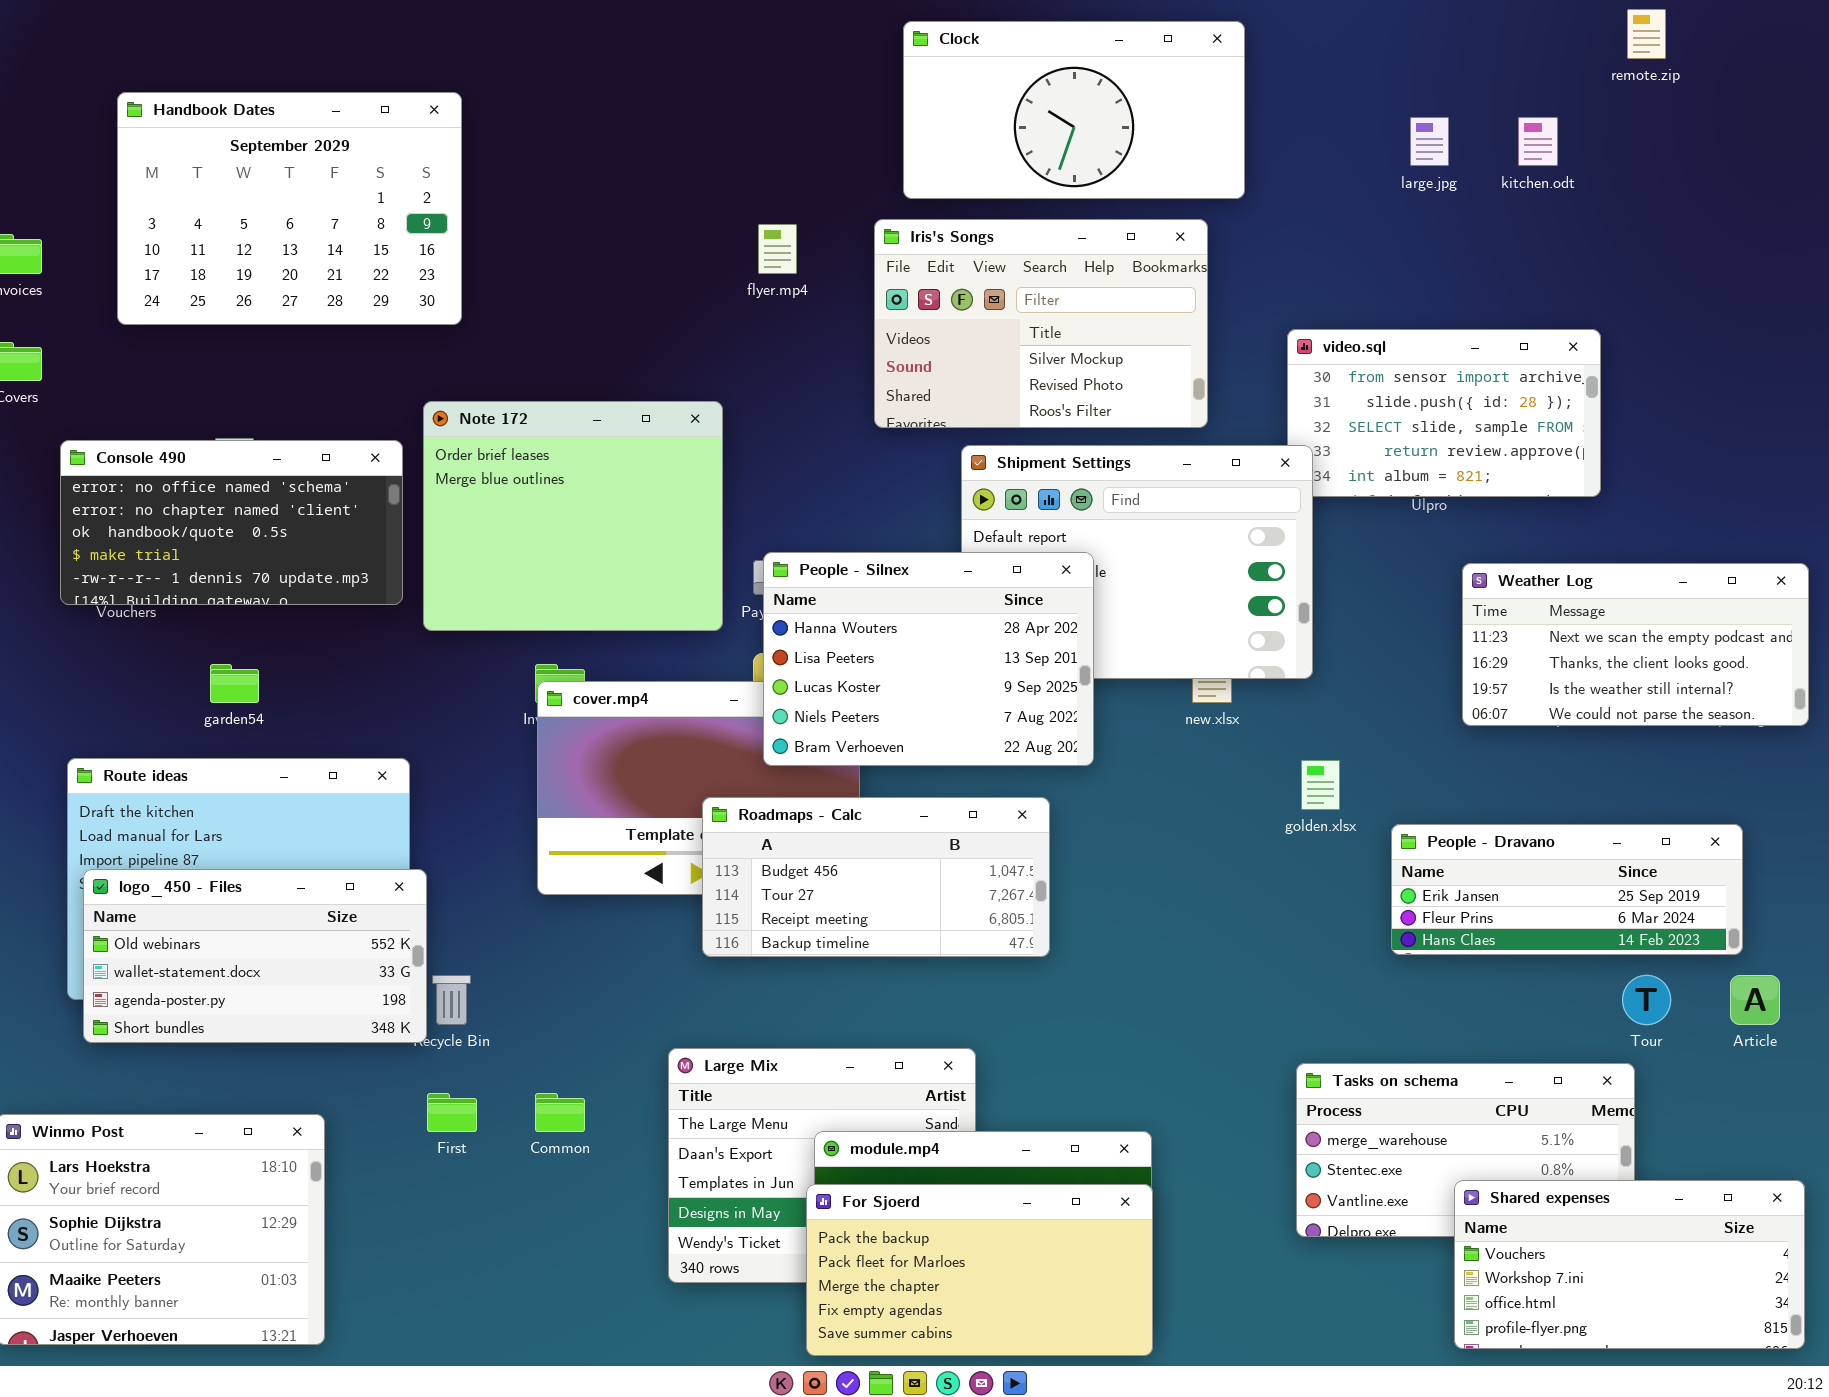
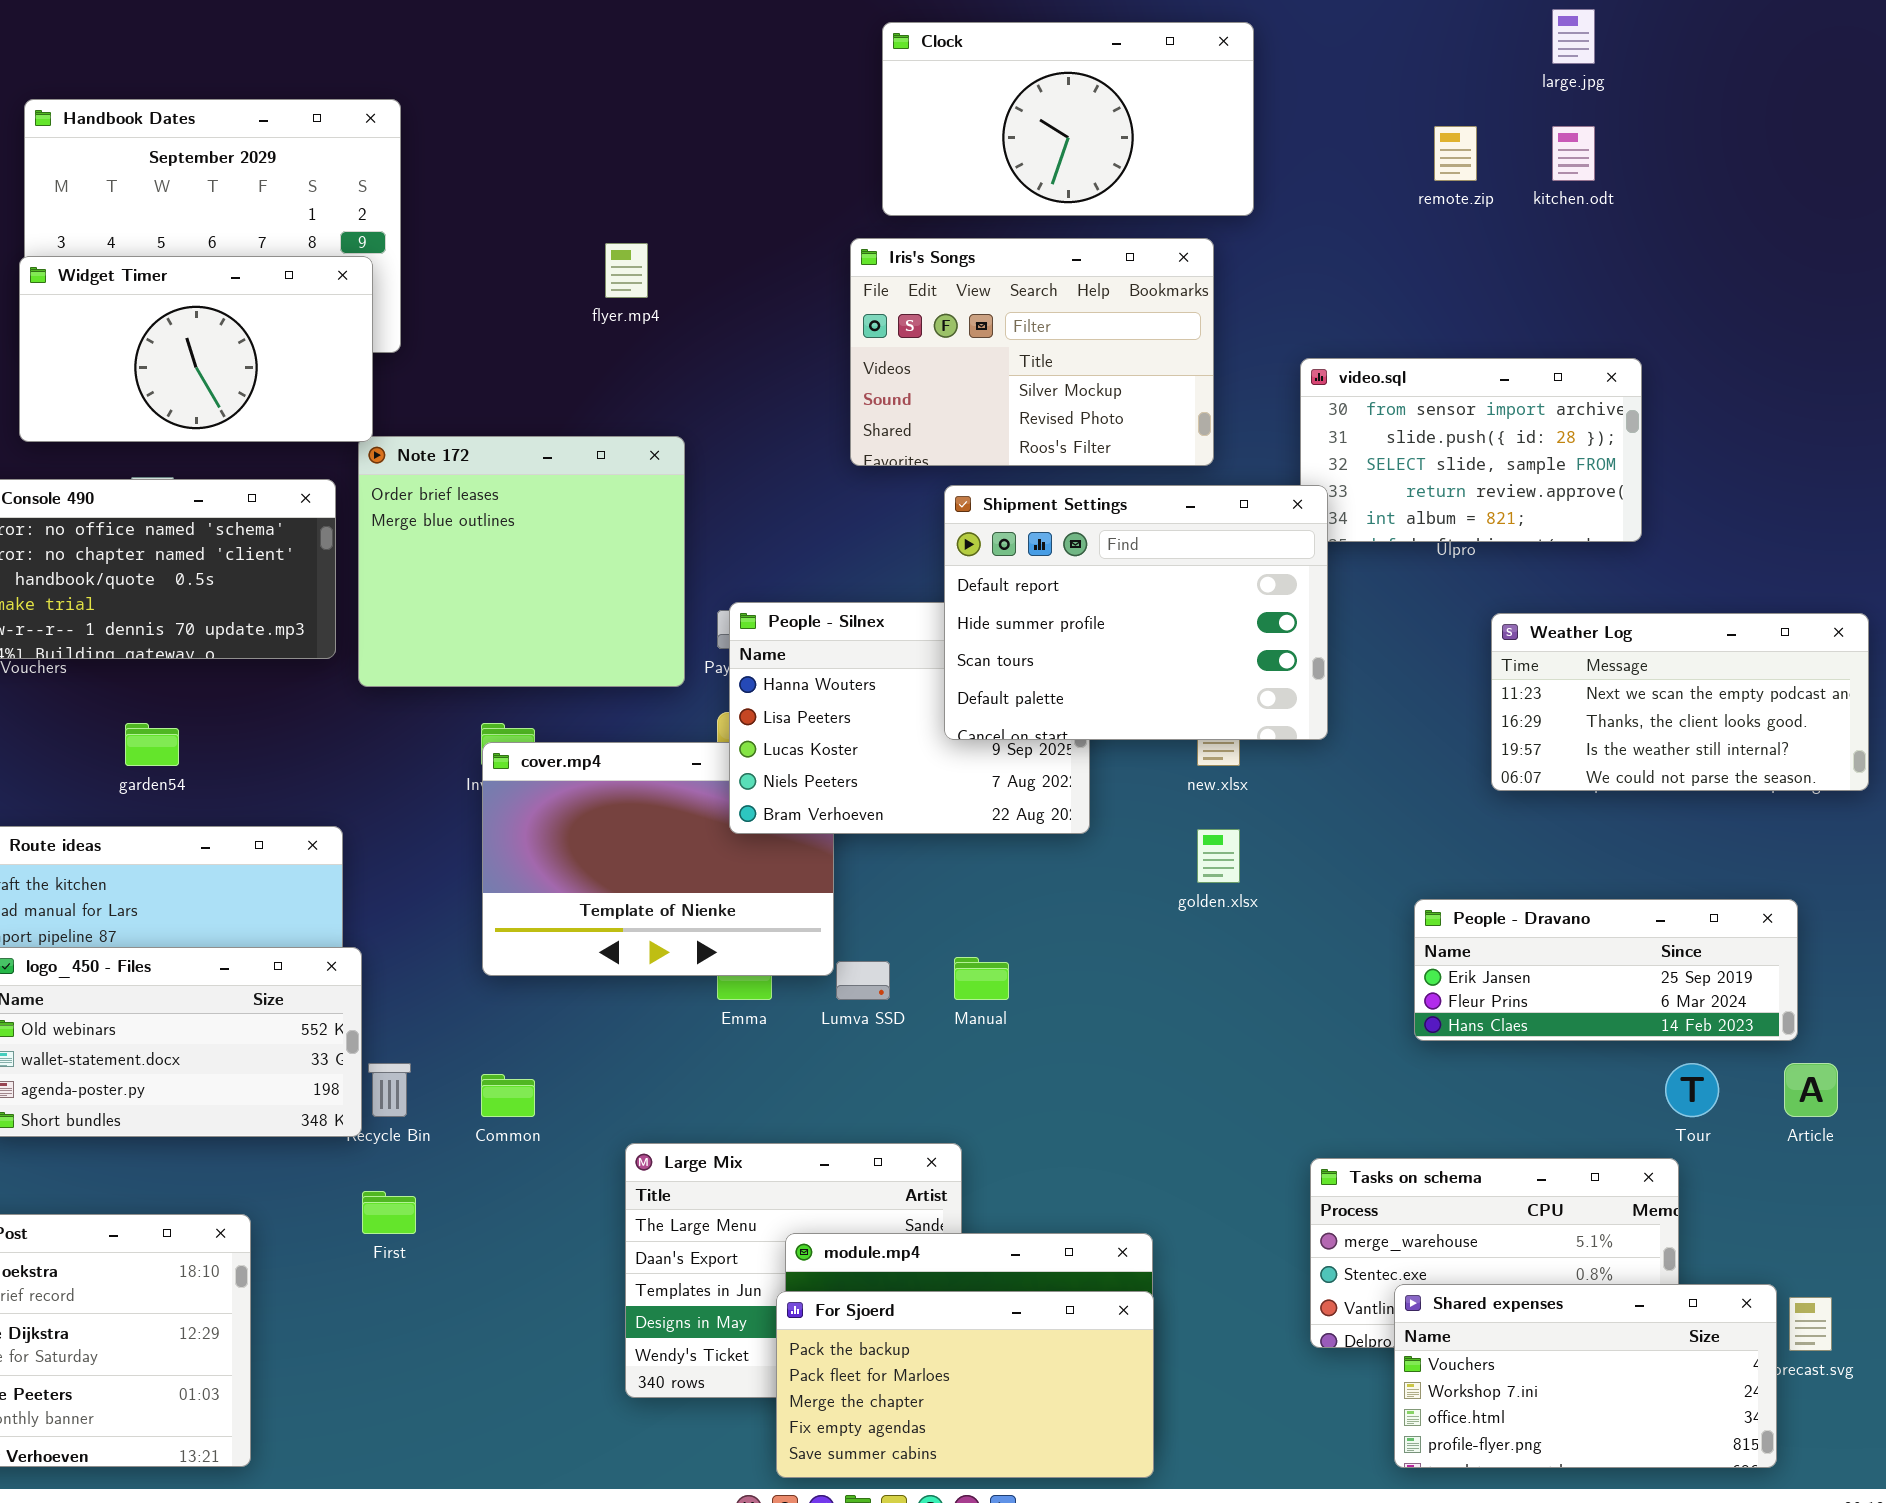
remote.zip: [1627,9,1666,59] -> [1434,126,1477,181], moved
large.jpg: [1410,117,1449,166] -> [1552,9,1595,64], moved
flyer.mp4: [758,224,797,274] -> [605,243,648,298], moved
Widget Timer: none -> [19,256,373,442], opened
Shipment Settings: [961,445,1313,679] -> [944,485,1328,740], raised
golden.xlsx: [1301,760,1340,810] -> [1197,829,1240,883], moved
Roadmaps - Calc: [702,797,1050,957] -> none, closed
Common: [535,1093,585,1132] -> [481,1074,535,1117], moved
Shared expenses: [1454,1180,1805,1349] -> [1394,1284,1777,1468], moved

